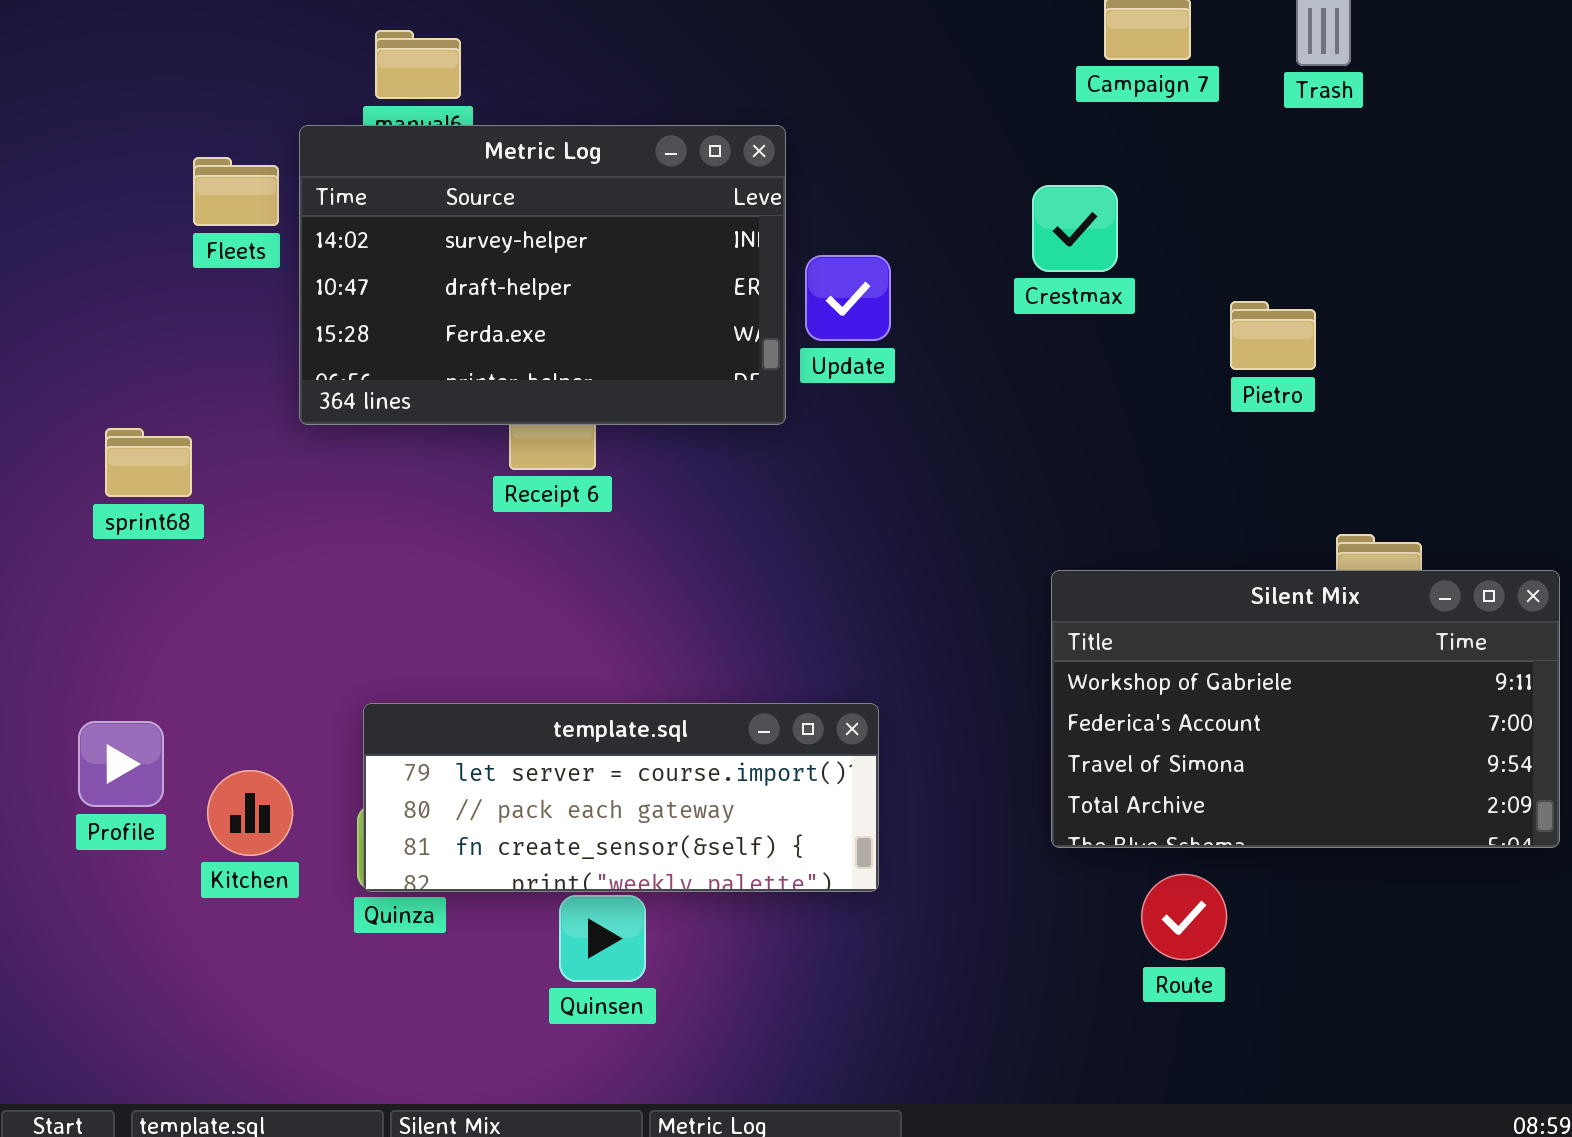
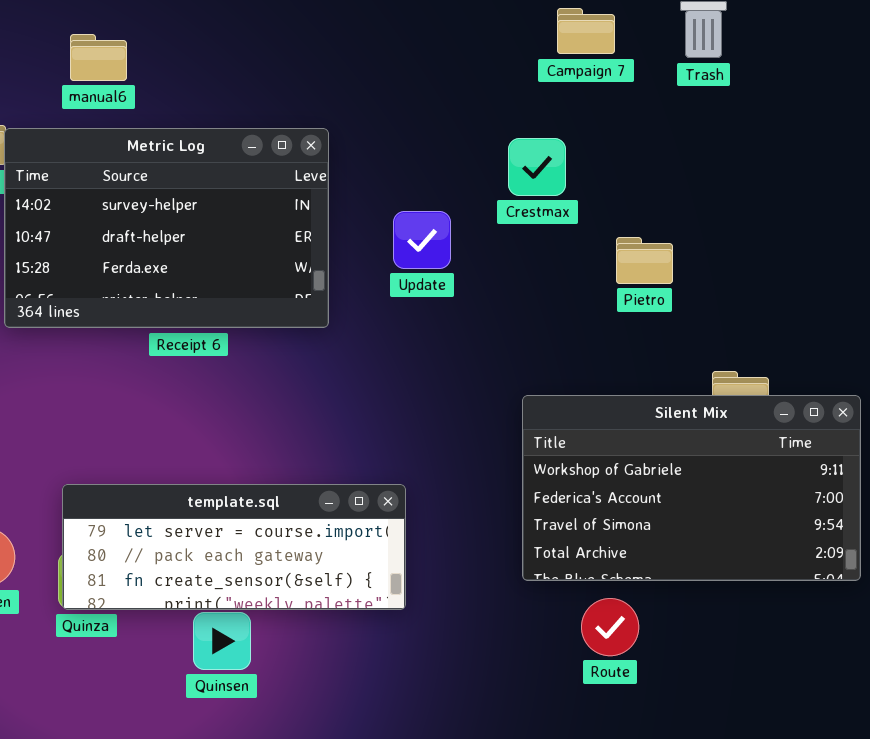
Metric Log: [299,125,786,425] -> [4,128,329,328], moved
Update: [805,255,891,341] -> [393,211,451,269], moved
Pietro: [1230,301,1316,370] -> [616,237,673,284], moved

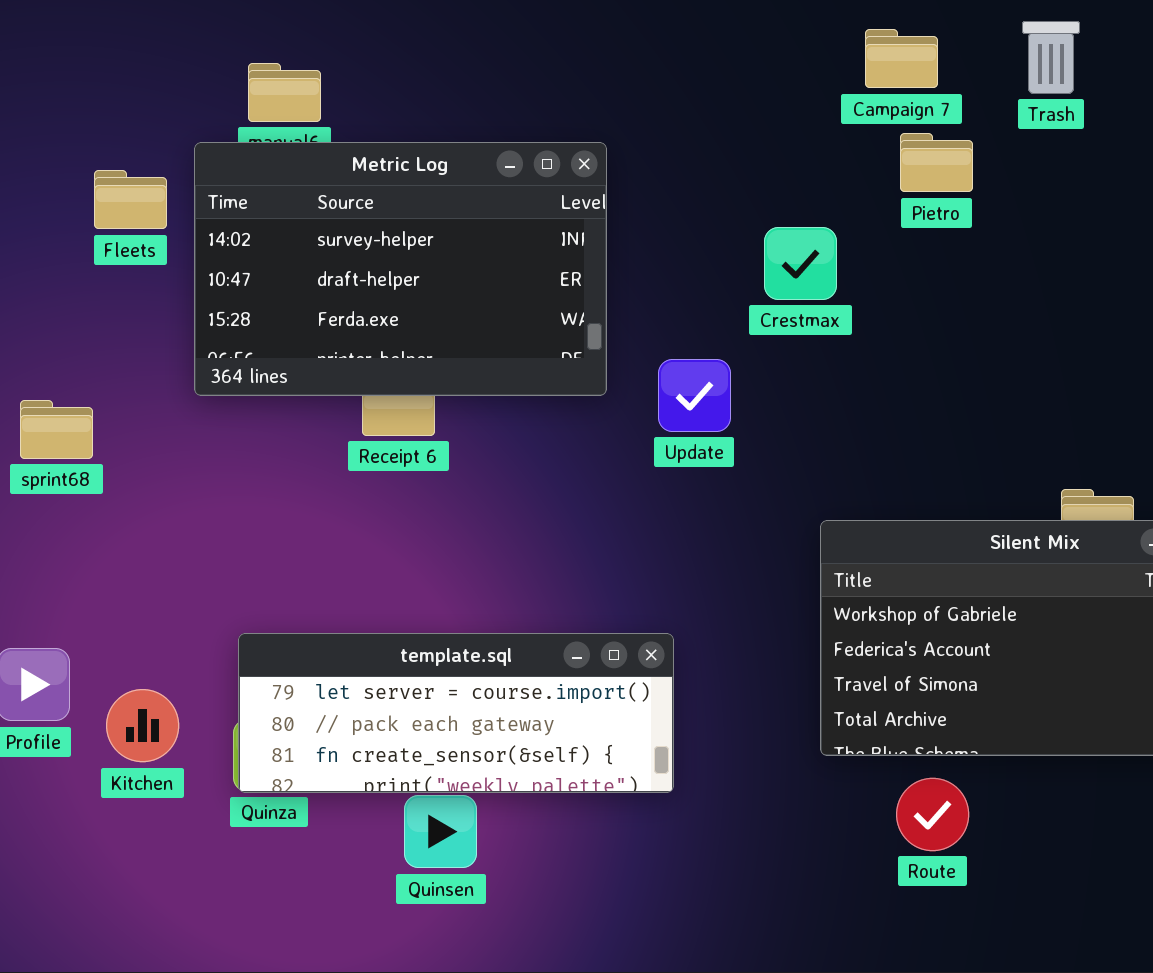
Metric Log: [4,128,329,328] -> [194,142,607,396], moved
Crestmax: [508,138,566,196] -> [764,227,837,300], moved
Update: [393,211,451,269] -> [658,359,731,432], moved
Pietro: [616,237,673,284] -> [900,133,973,192], moved

